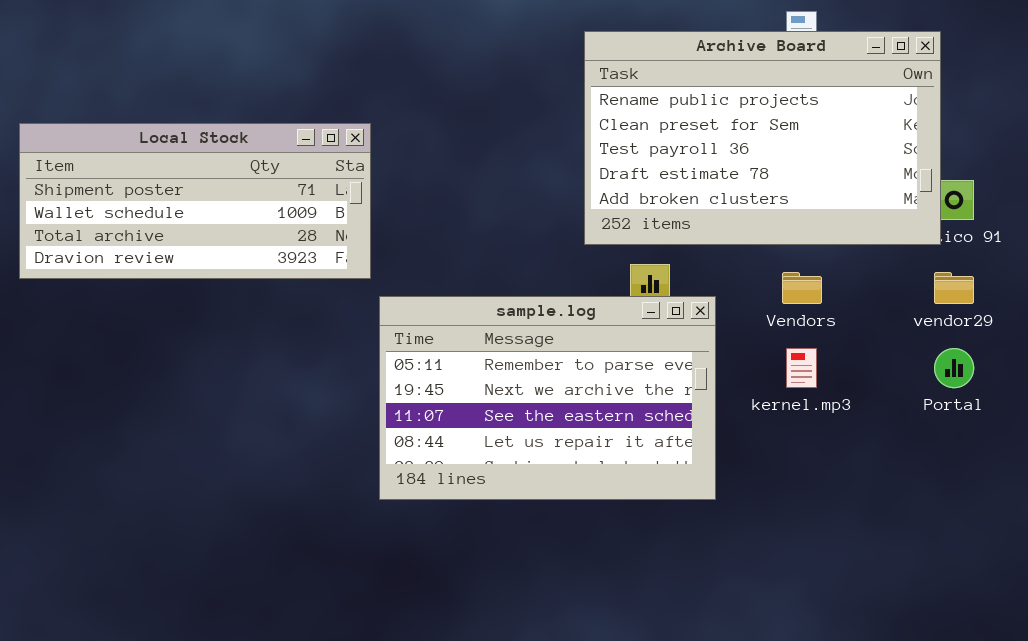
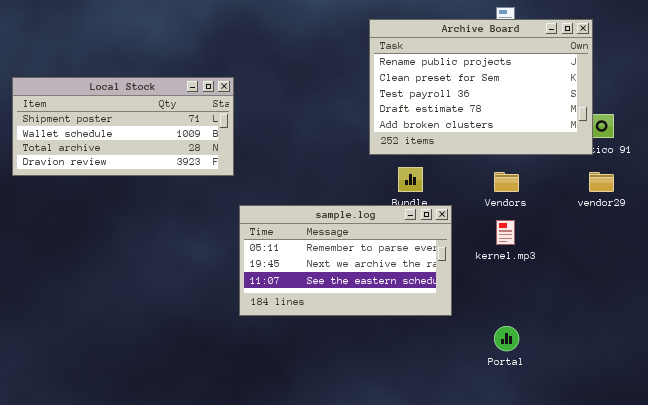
sample.log: [379,296,716,500] -> [239,205,452,316], resized
Portal: [934,348,974,388] -> [494,326,519,351], moved

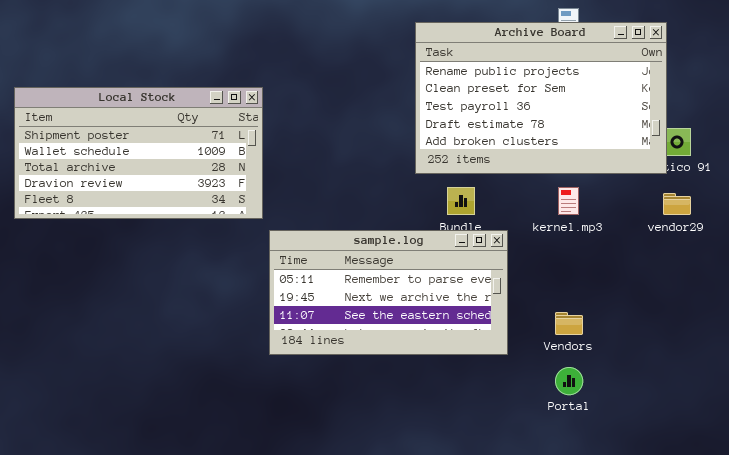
Local Stock: [12,77,234,176] -> [14,87,263,219], resized
Vendors: [494,172,519,192] -> [555,312,583,335], moved
kernel.mp3: [496,220,515,245] -> [558,187,579,215], moved

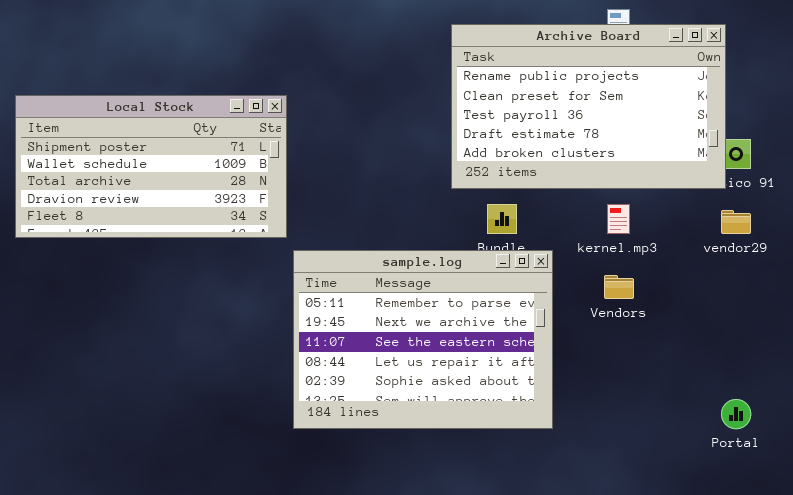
sample.log: [269,230,508,355] -> [293,250,553,429], resized
Vendors: [555,312,583,335] -> [604,275,634,299], moved
Portal: [555,367,583,395] -> [721,399,751,429], moved

